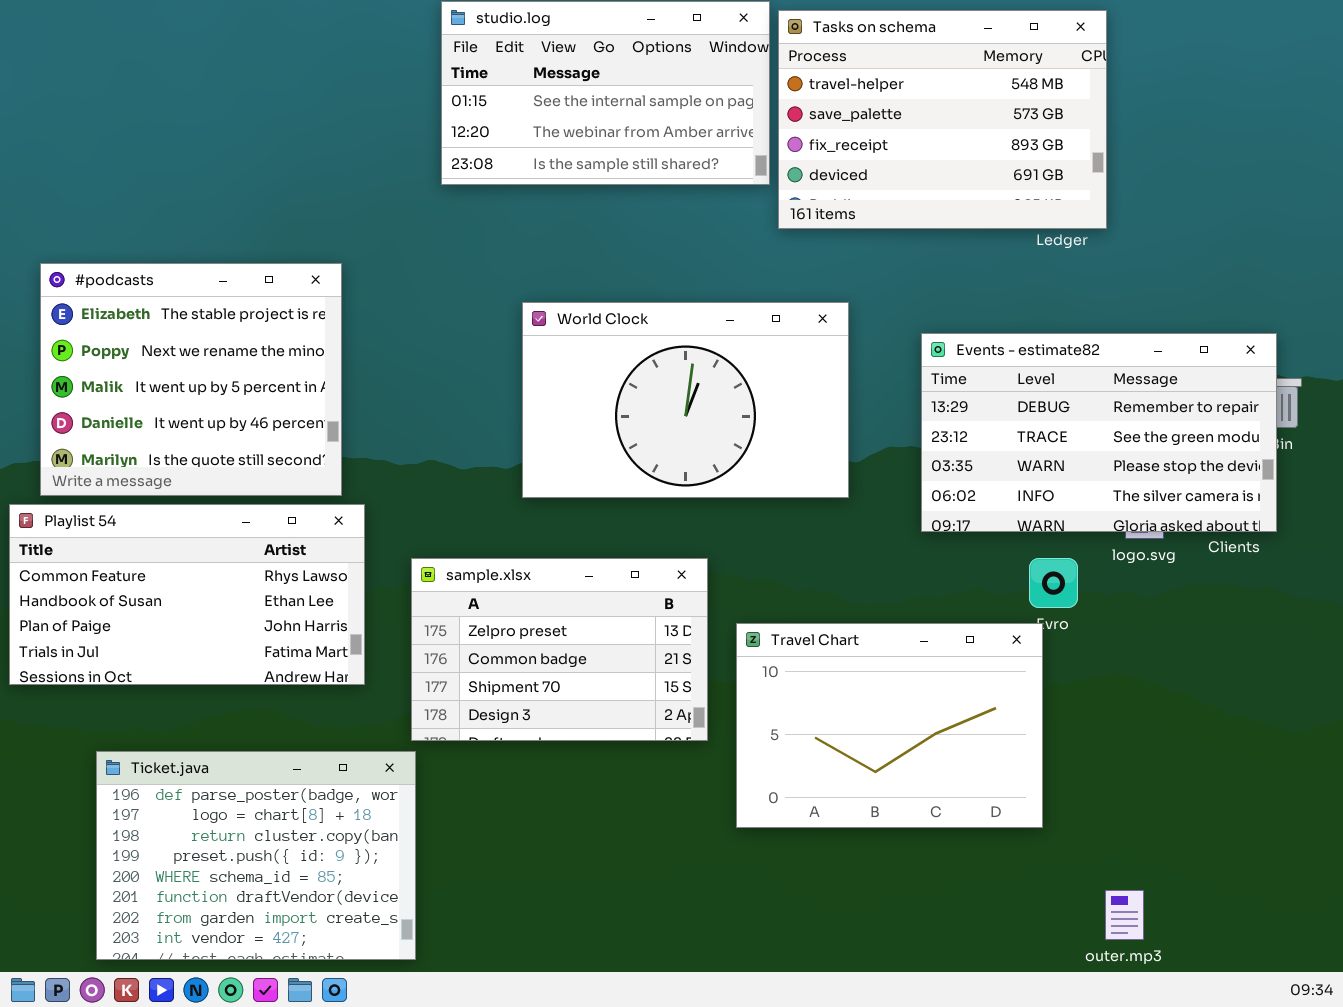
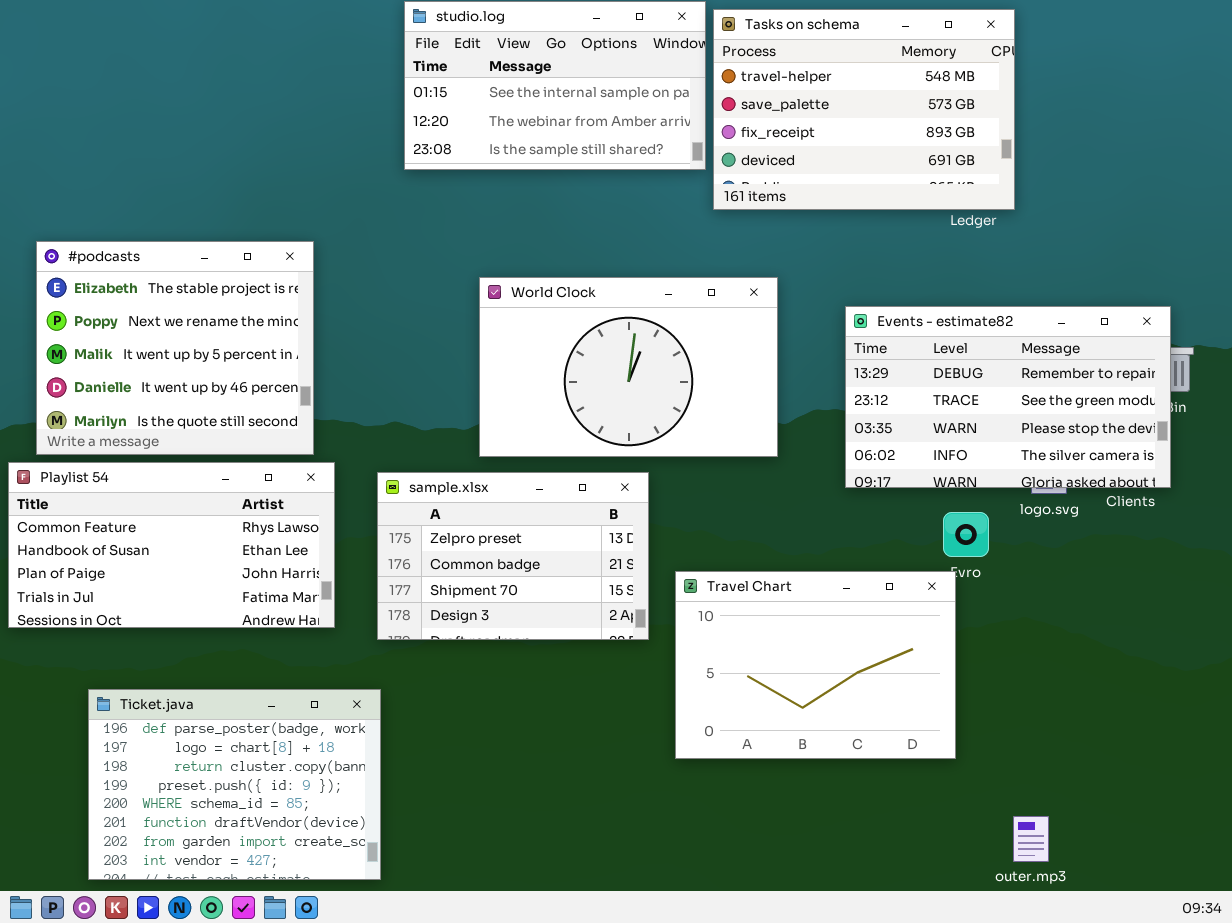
sample.xlsx: [411,558,708,741] -> [377,472,649,640], moved

